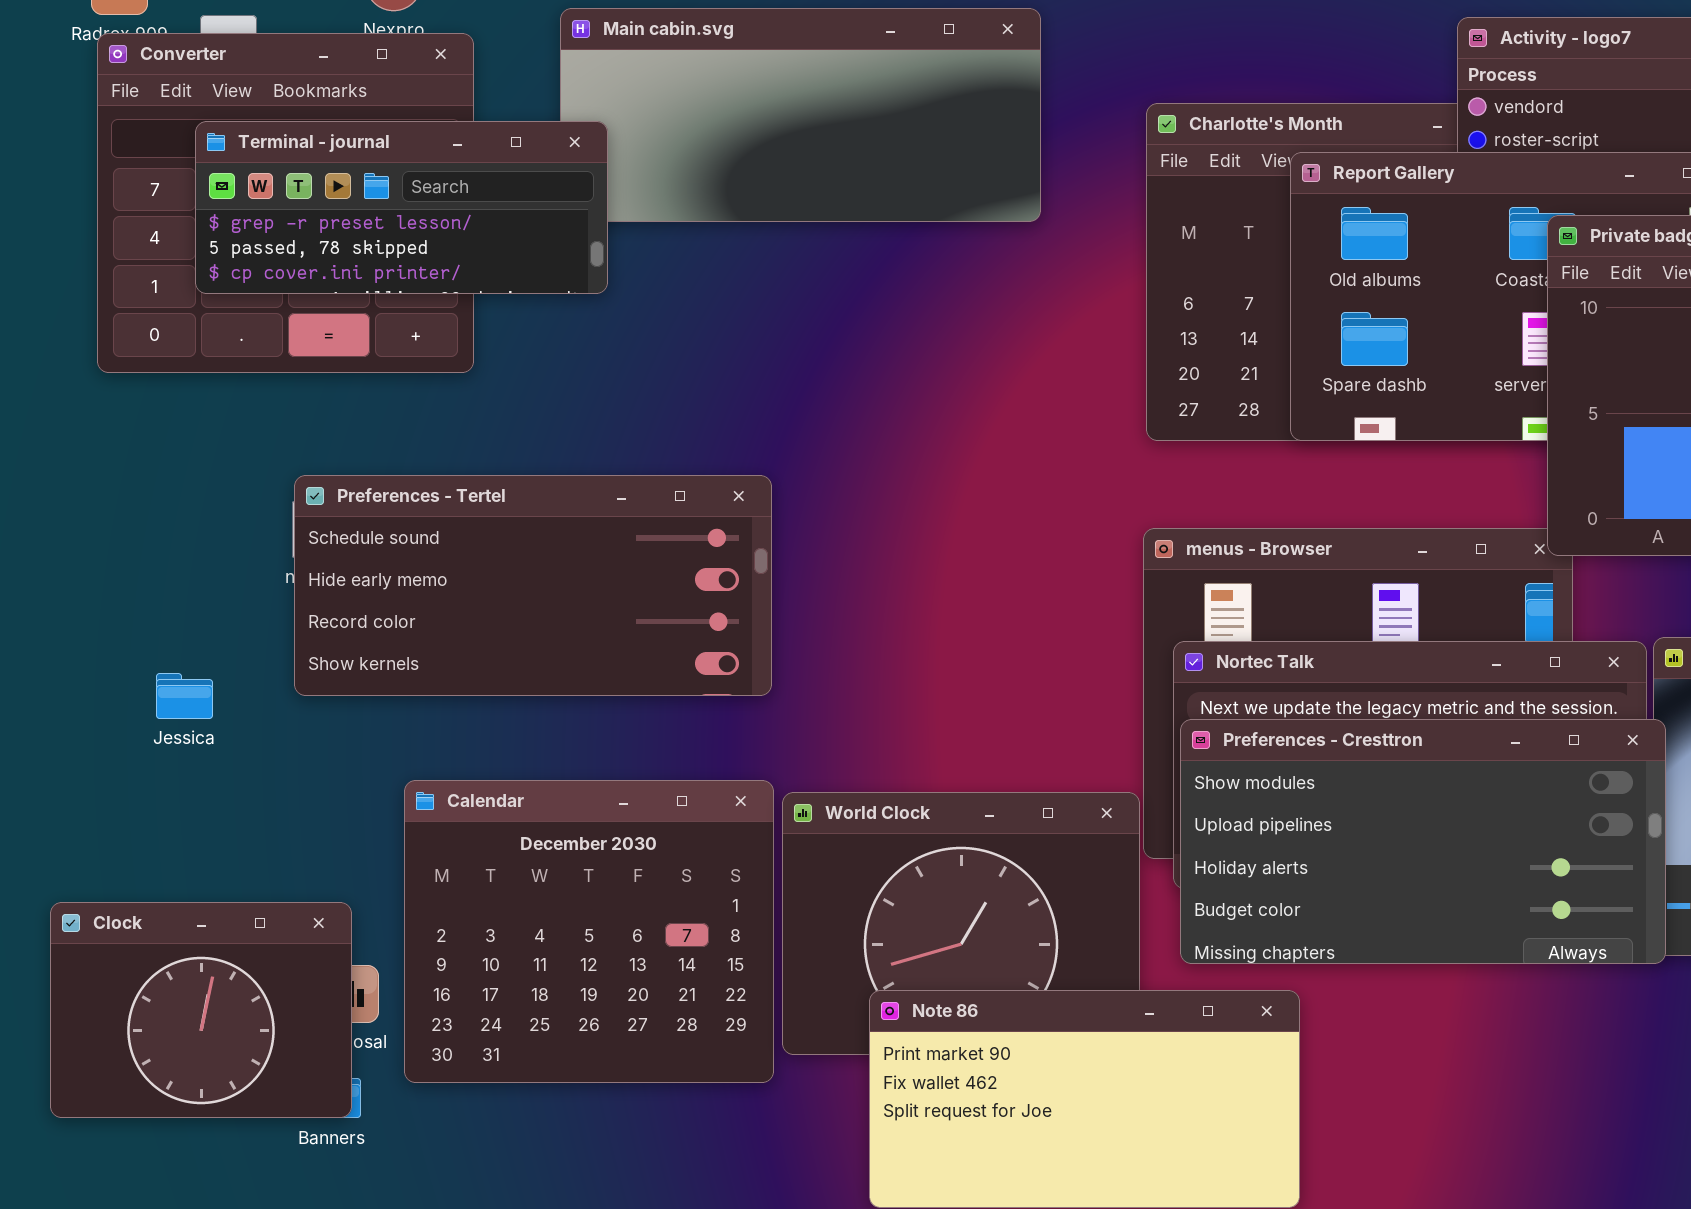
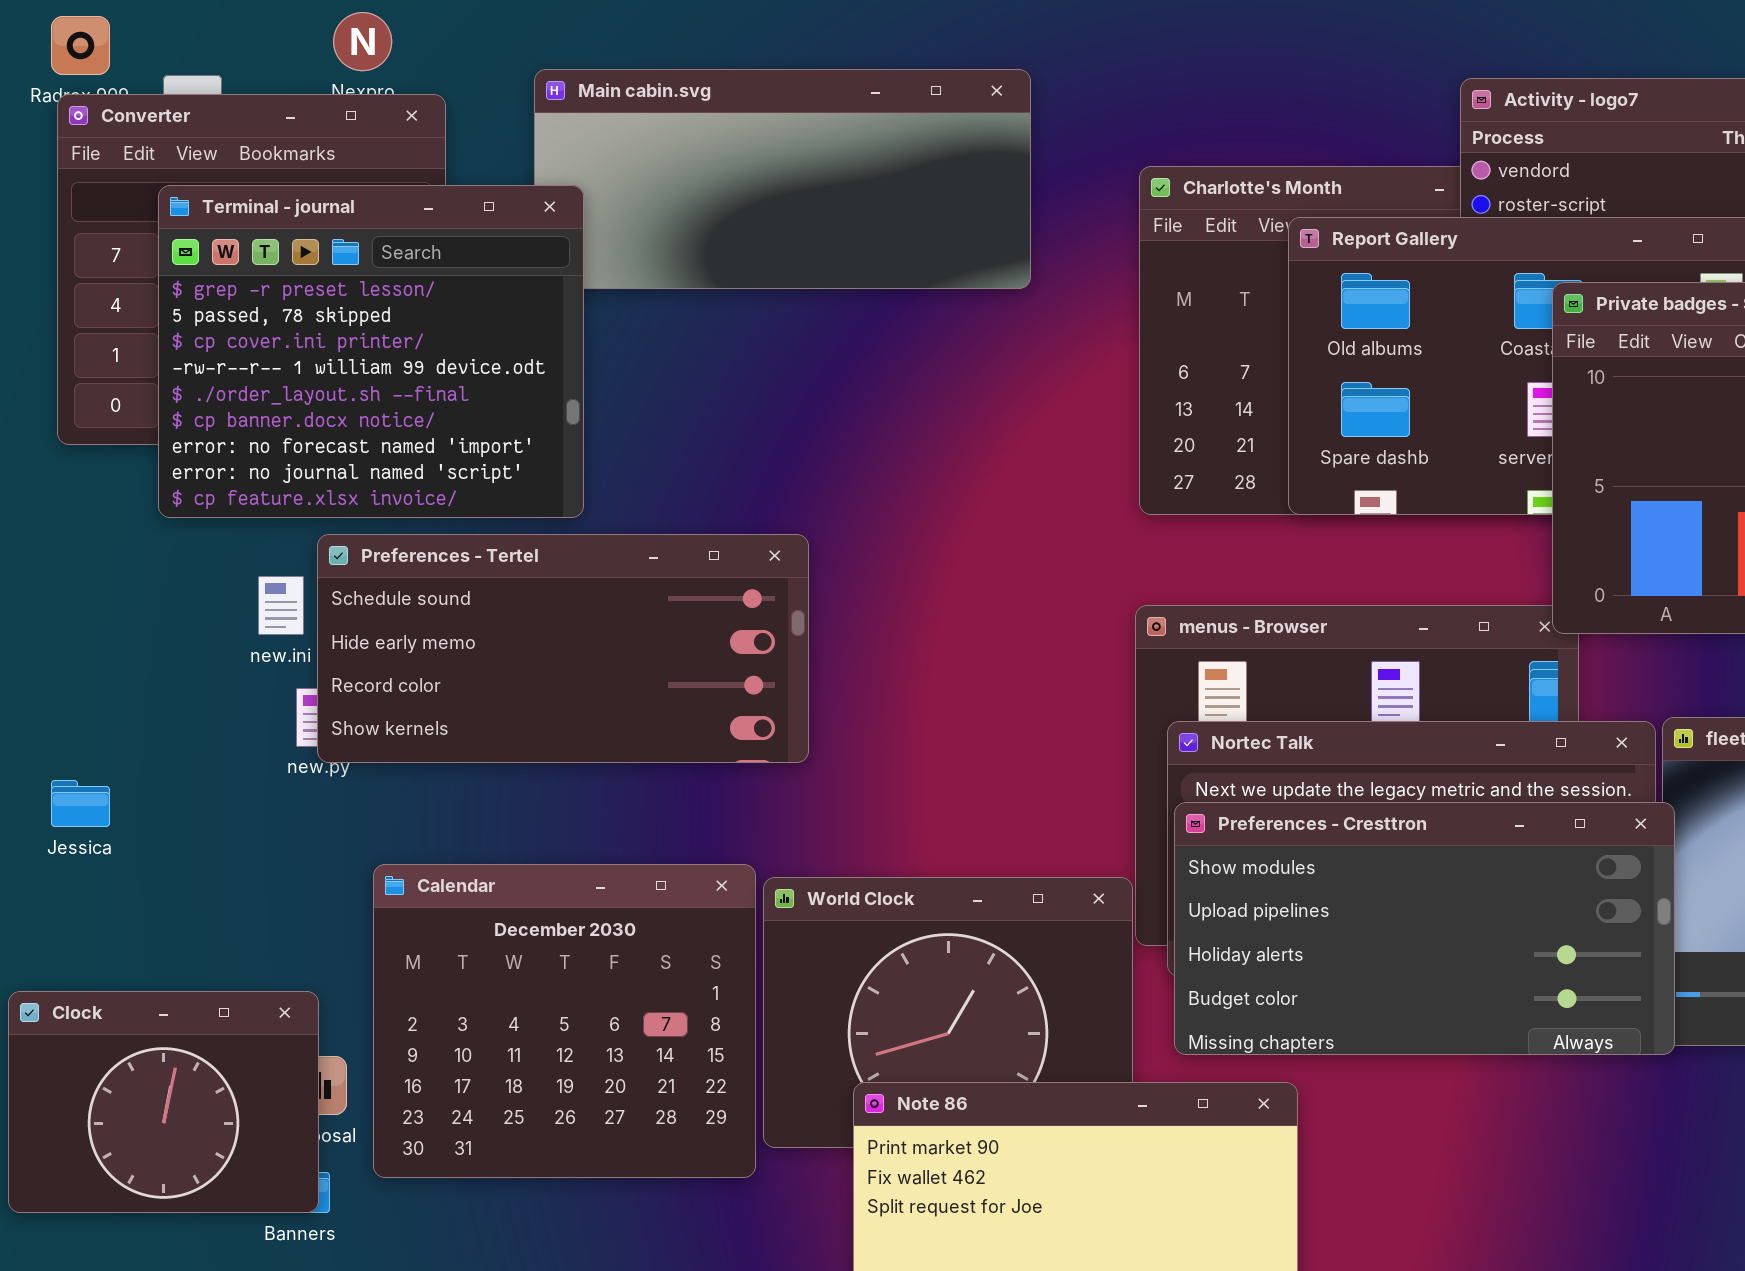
Terminal - journal: [195,121,608,294] -> [158,185,584,518], resized
Preferences - Tertel: [294,475,772,696] -> [317,534,809,763], moved
Jessica: [156,673,213,719] -> [51,780,110,827], moved

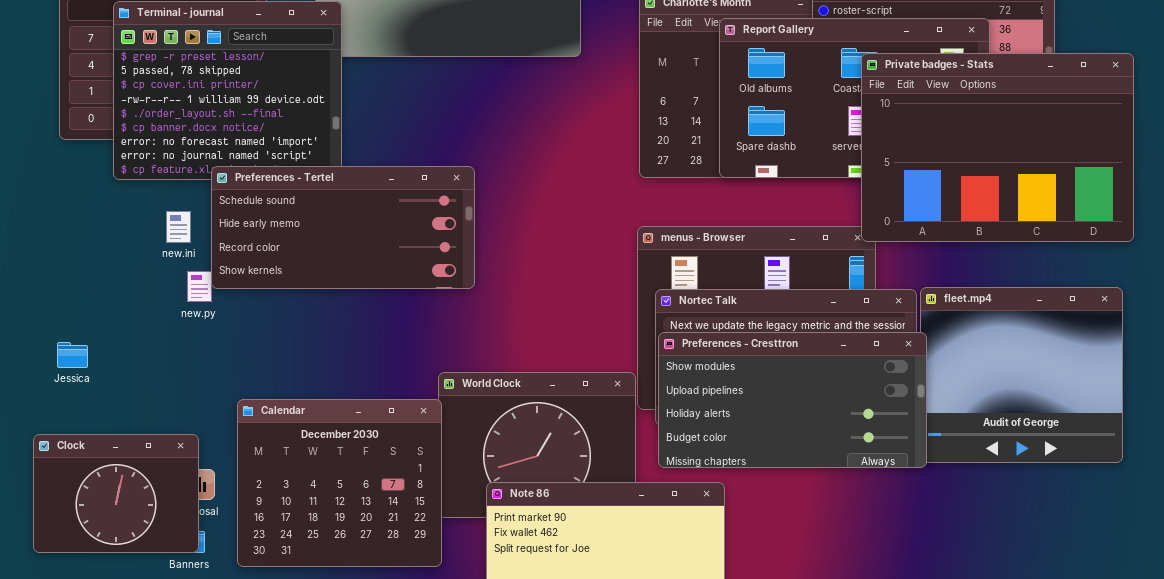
Preferences - Tertel: [317,534,809,763] -> [211,166,475,289], moved
Jessica: [51,780,110,827] -> [57,342,88,368], moved
Calendar: [373,864,756,1178] -> [237,399,442,567], moved

